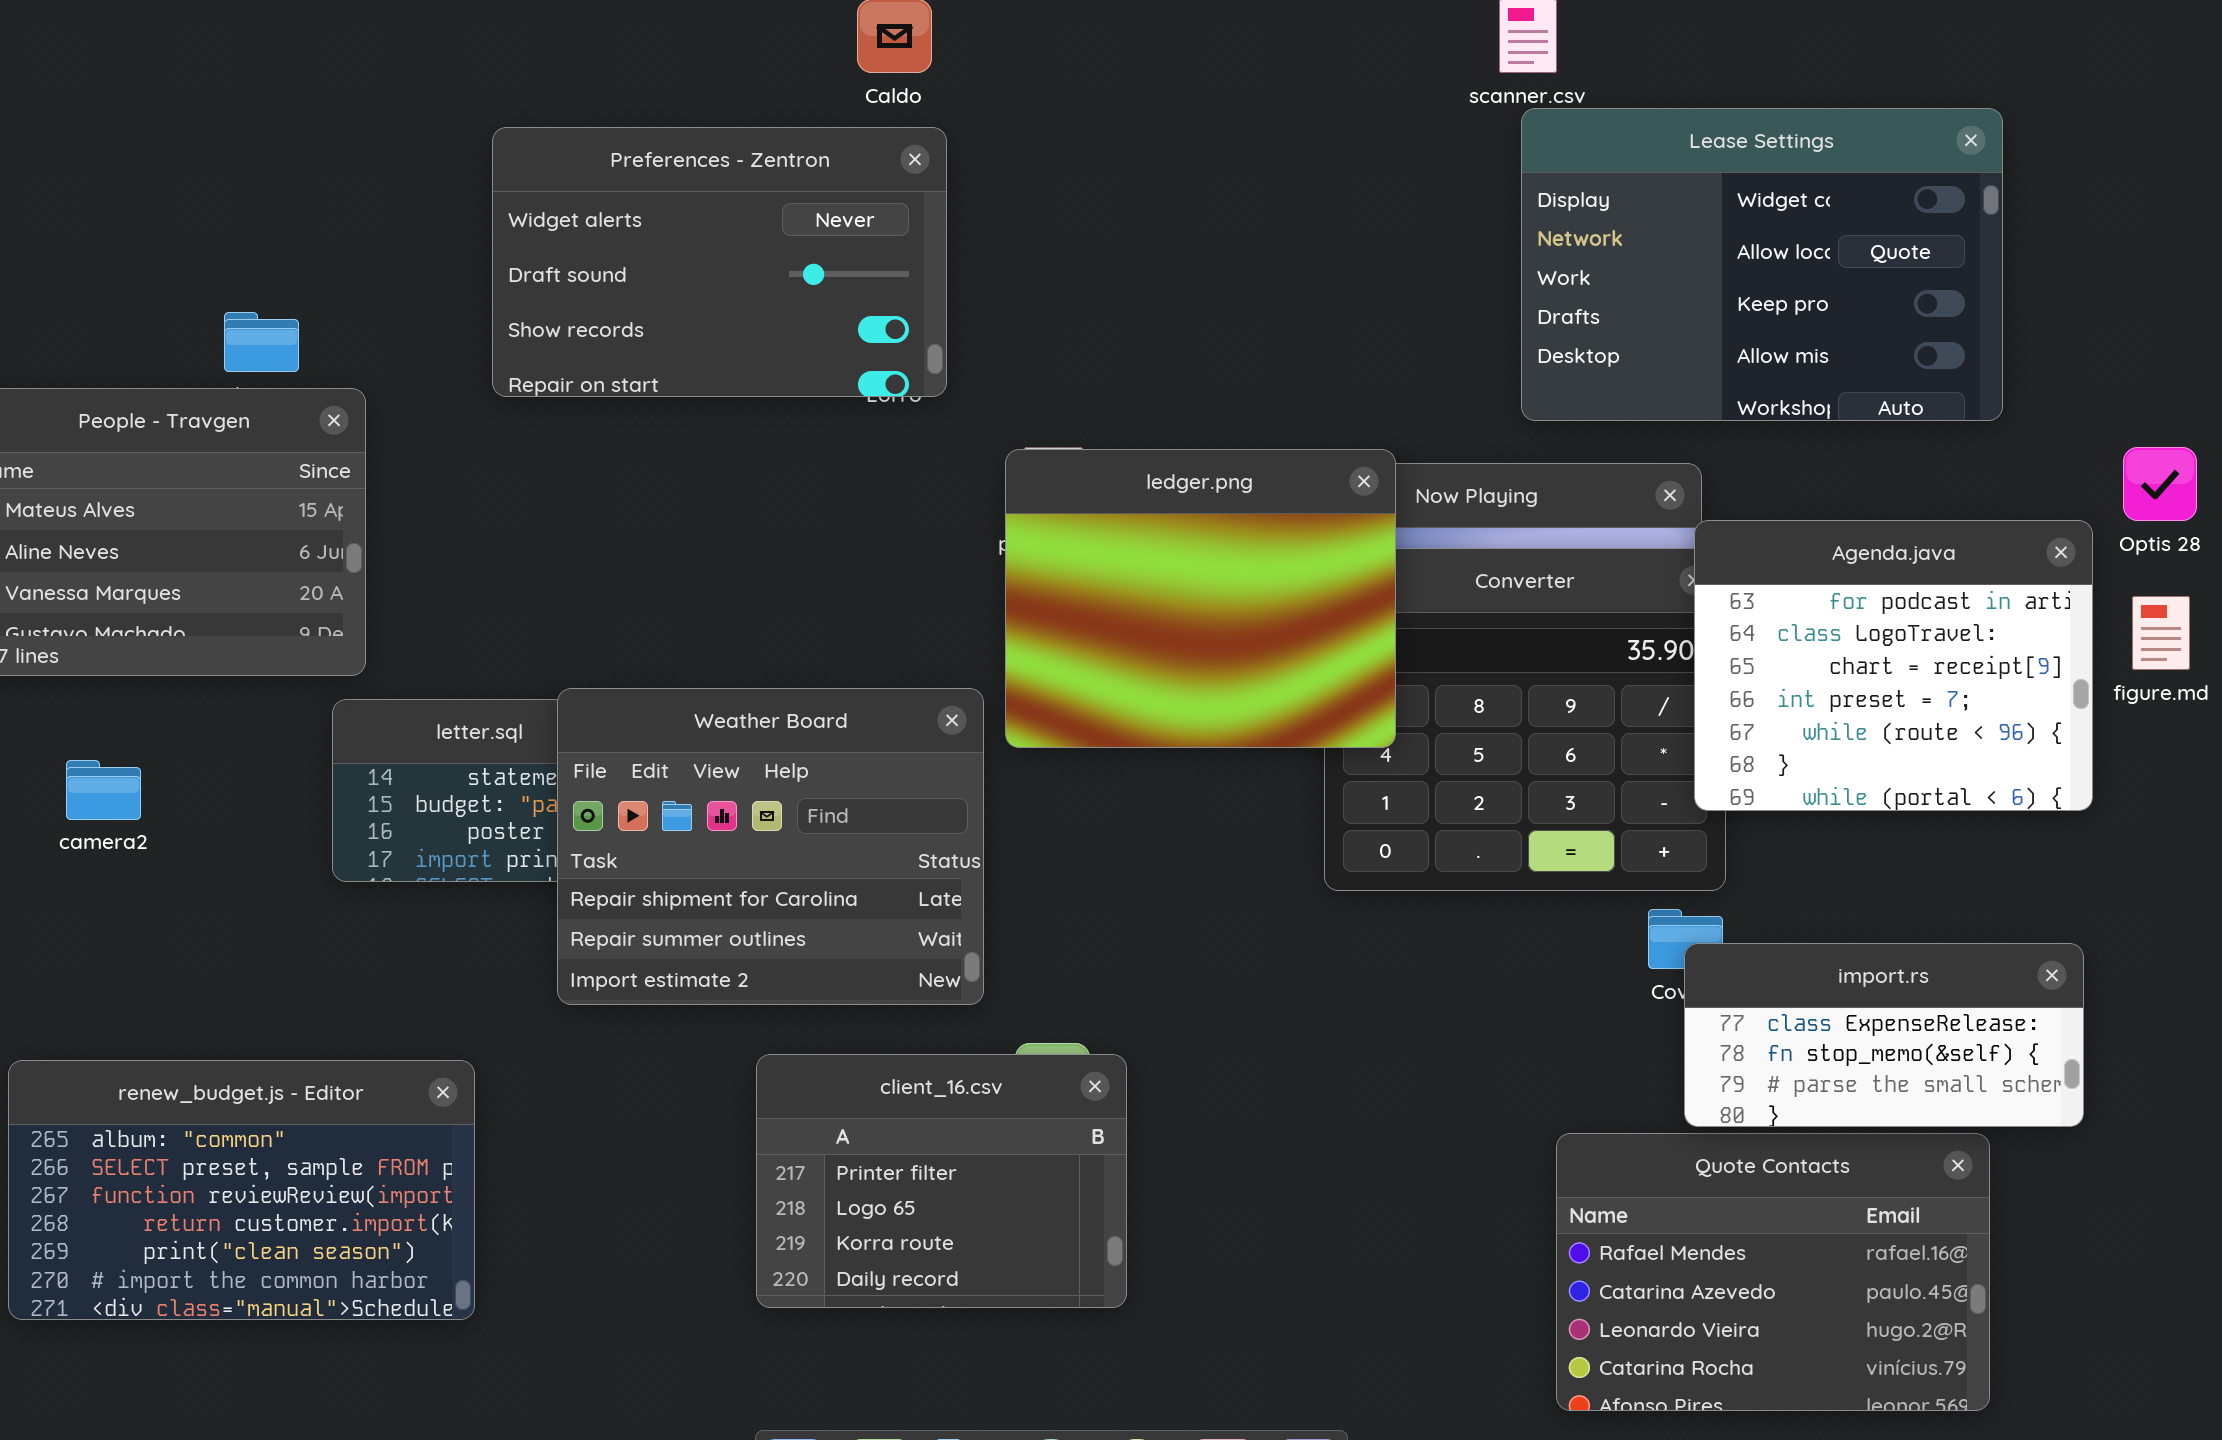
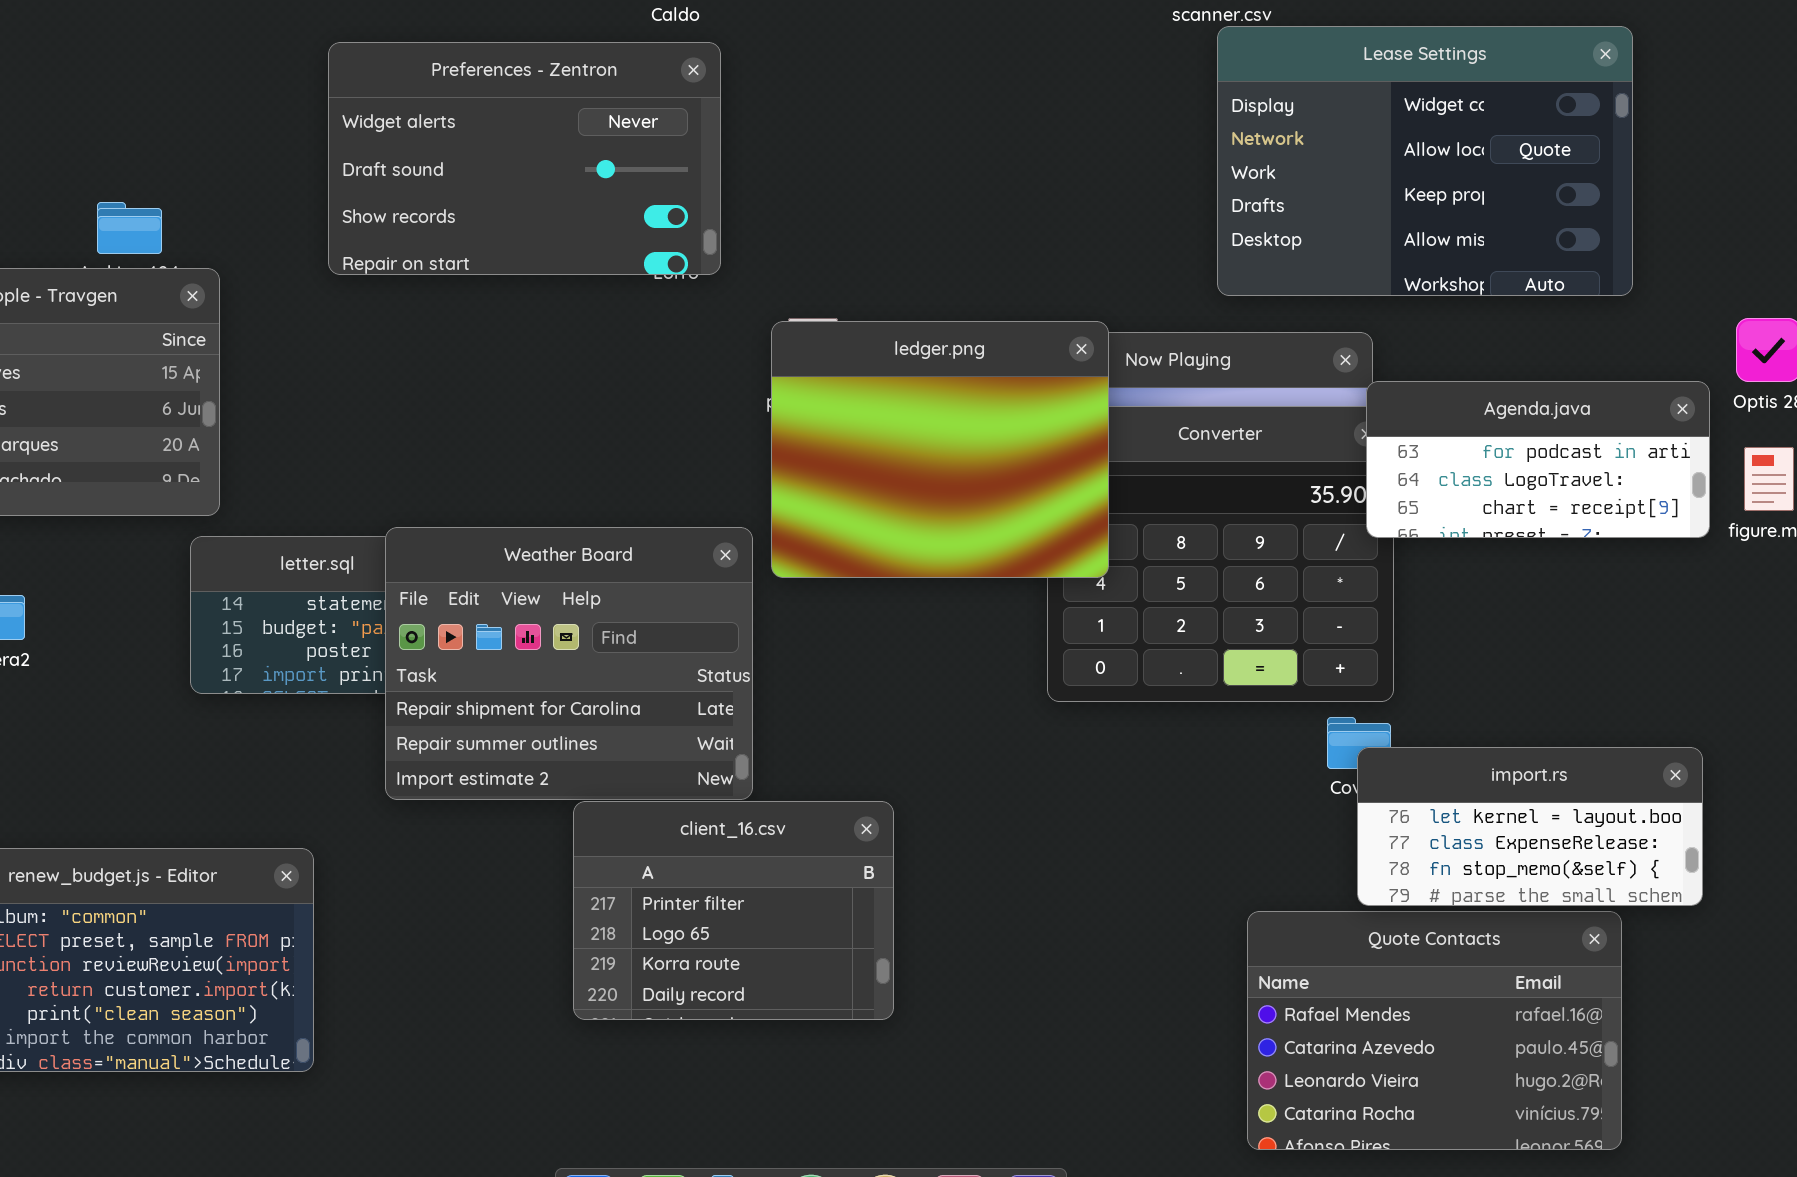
Agenda.java: [1694,520,2093,811] -> [1366,381,1710,538], resized
import.rs: [1684,943,2084,1127] -> [1357,747,1703,906], scrolled up 1 row
client_16.csv: [756,1054,1127,1308] -> [573,801,894,1020], moved

